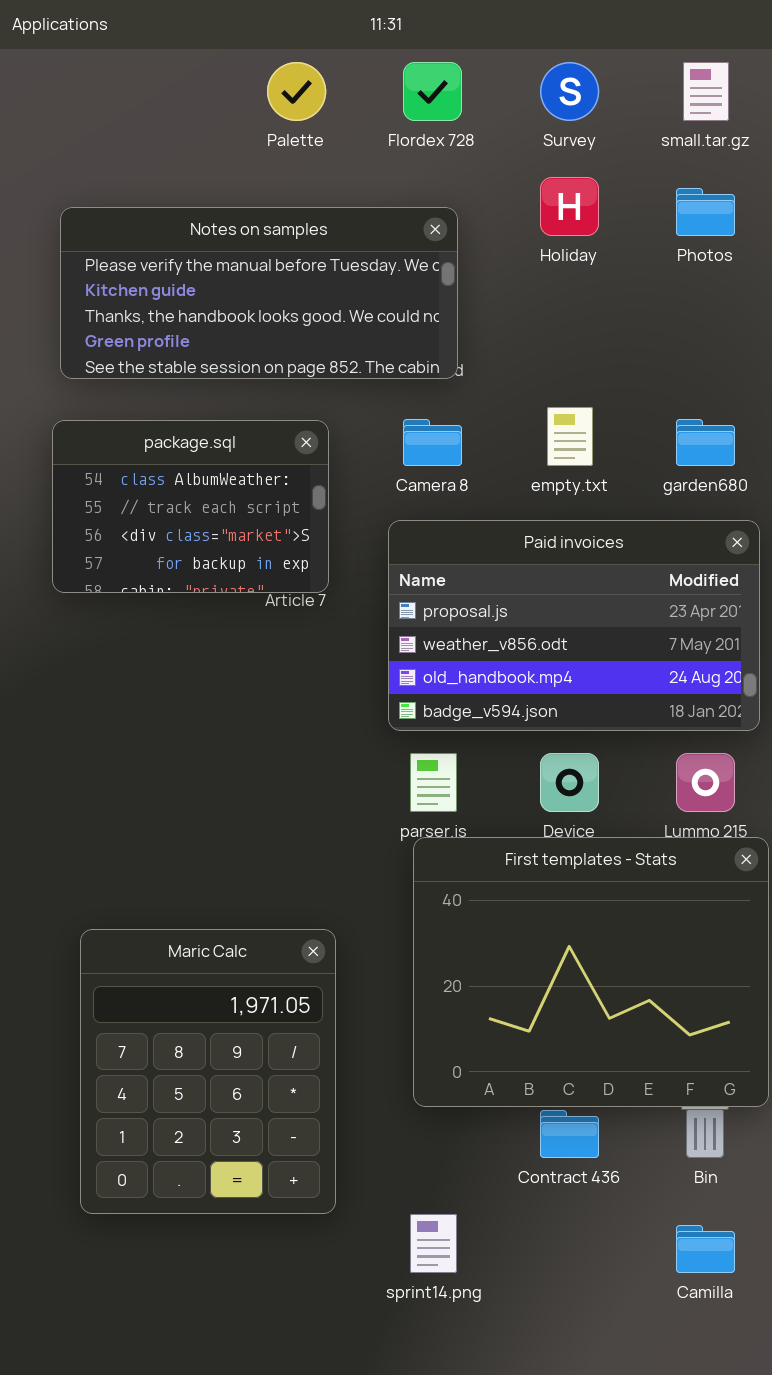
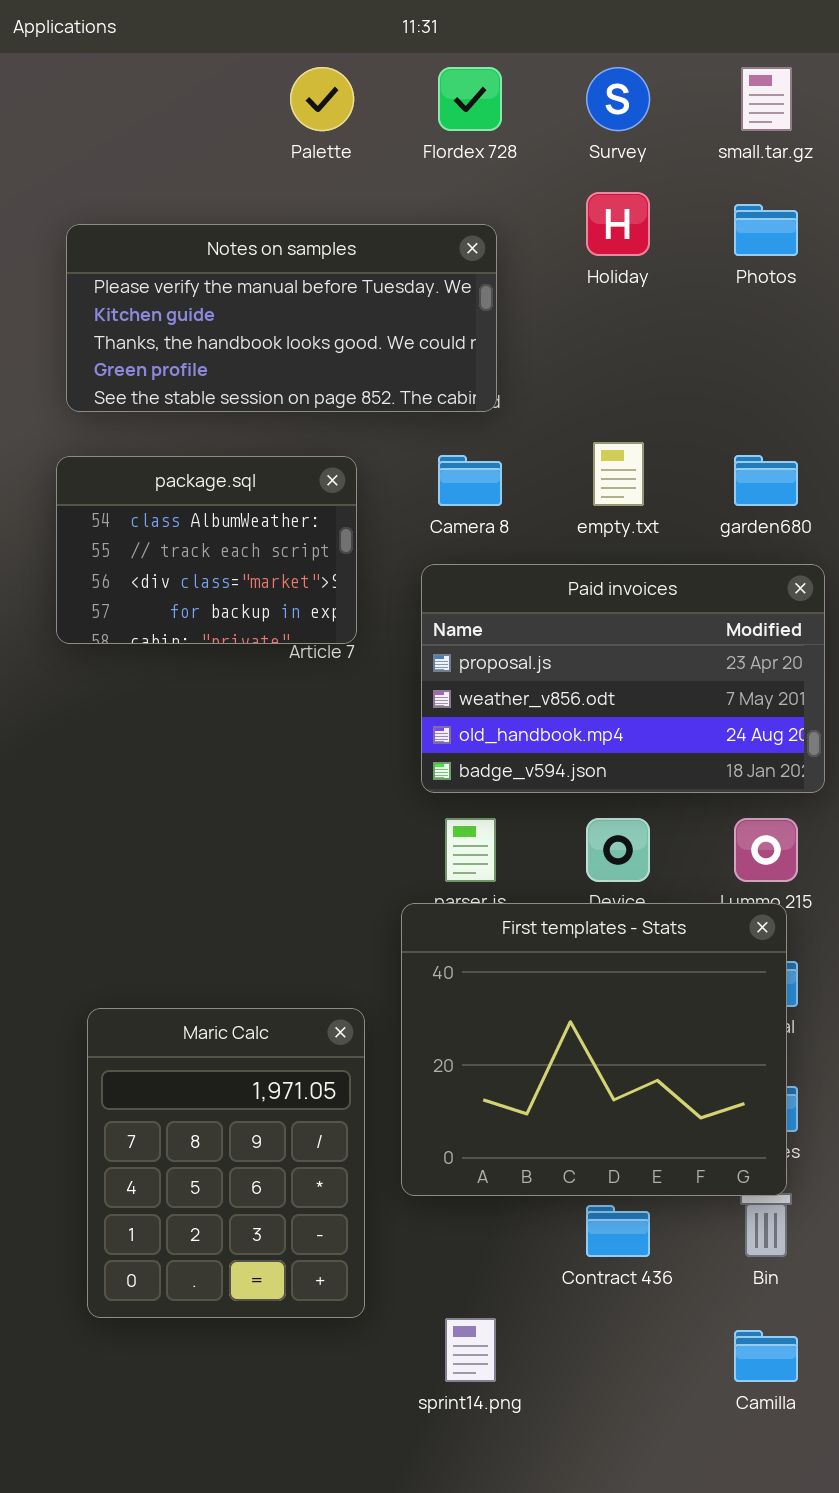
First templates - Stats: [413,837,769,1107] -> [401,903,787,1196], moved

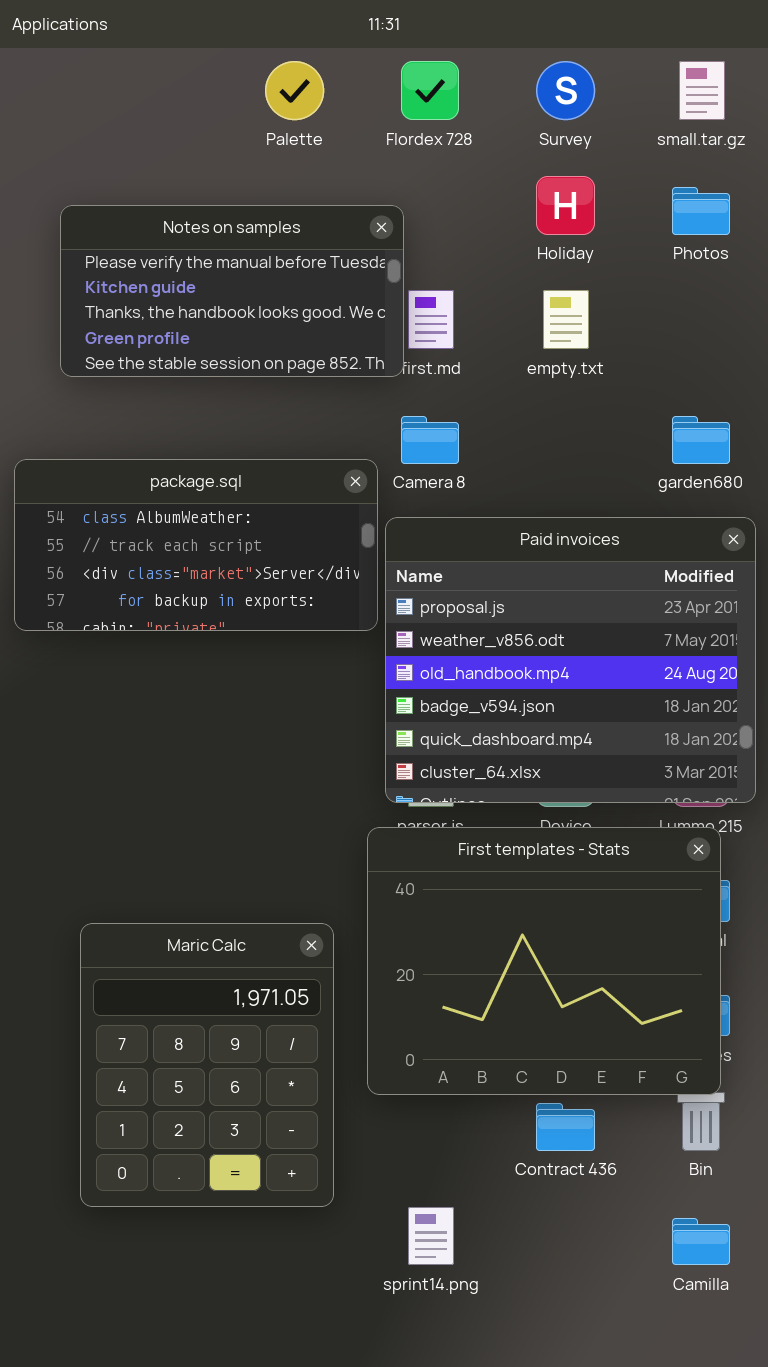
Notes on samples: [66,224,497,412] -> [60,205,404,377], resized
empty.txt: [593,442,644,506] -> [543,290,589,349], moved
package.sql: [56,456,357,644] -> [14,459,378,631], moved, resized
Paid invoices: [421,564,825,793] -> [385,517,756,803], resized

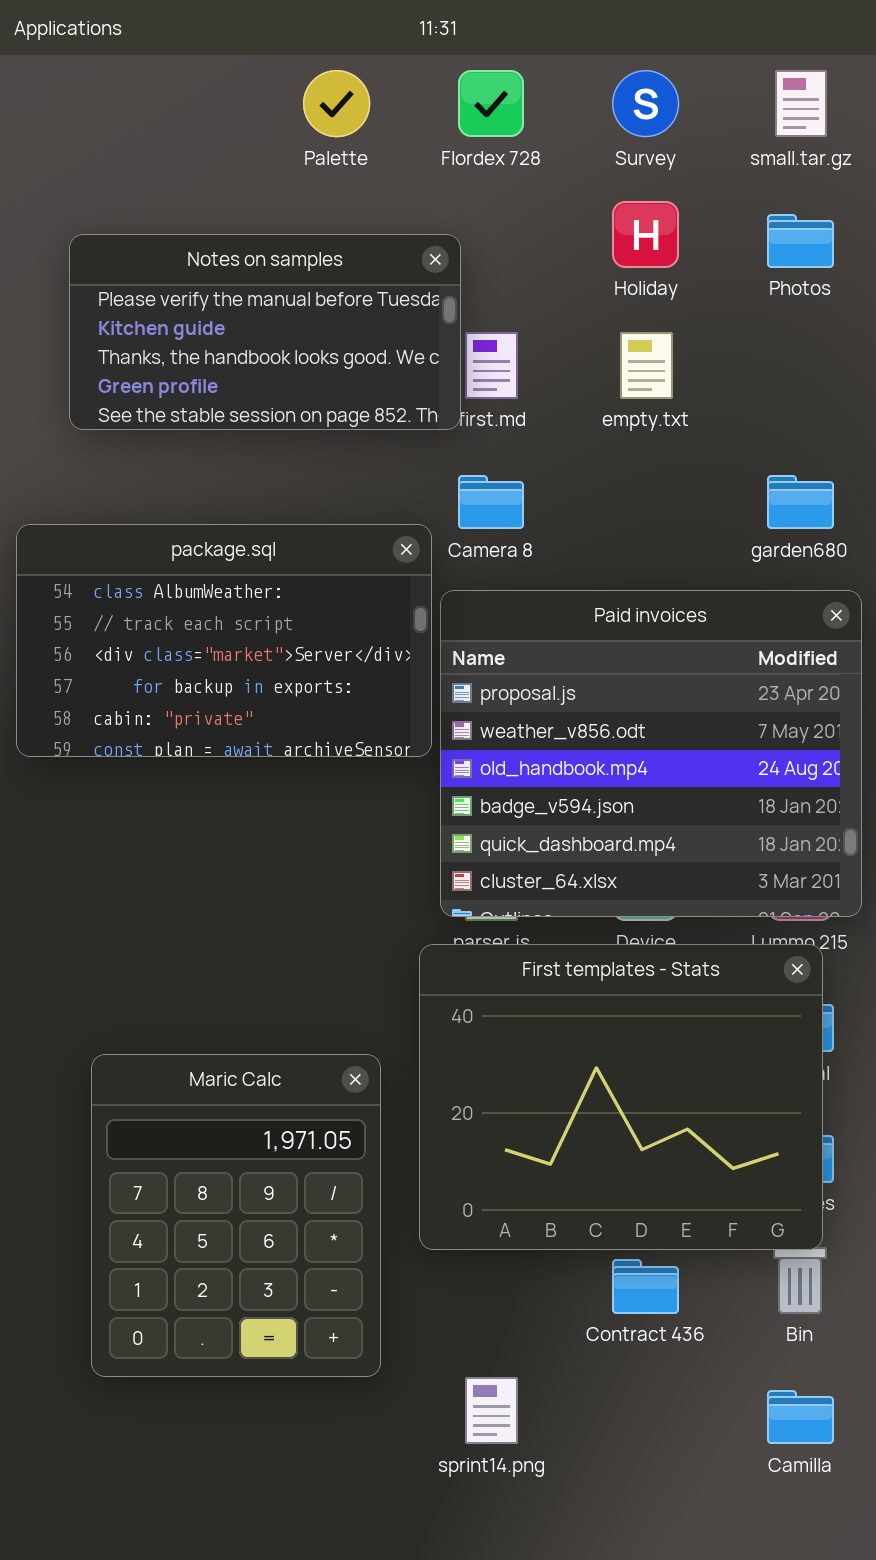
package.sql: [14,459,378,631] -> [16,524,432,757], resized

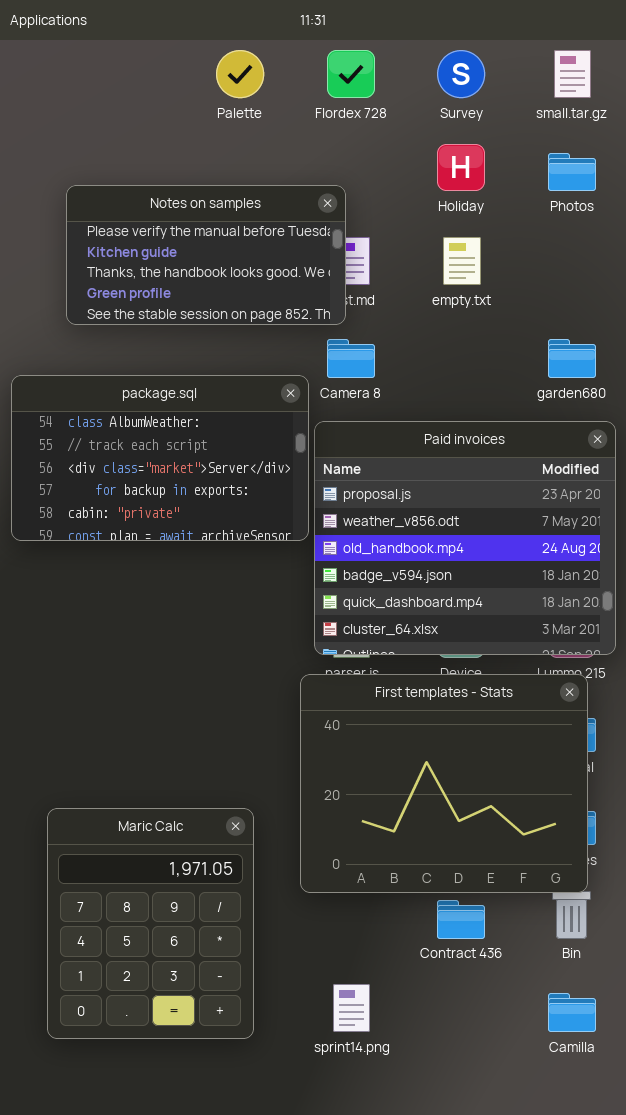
Notes on samples: [69,234,461,430] -> [66,185,346,325], moved
Maric Calc: [91,1054,381,1377] -> [47,808,254,1039], moved

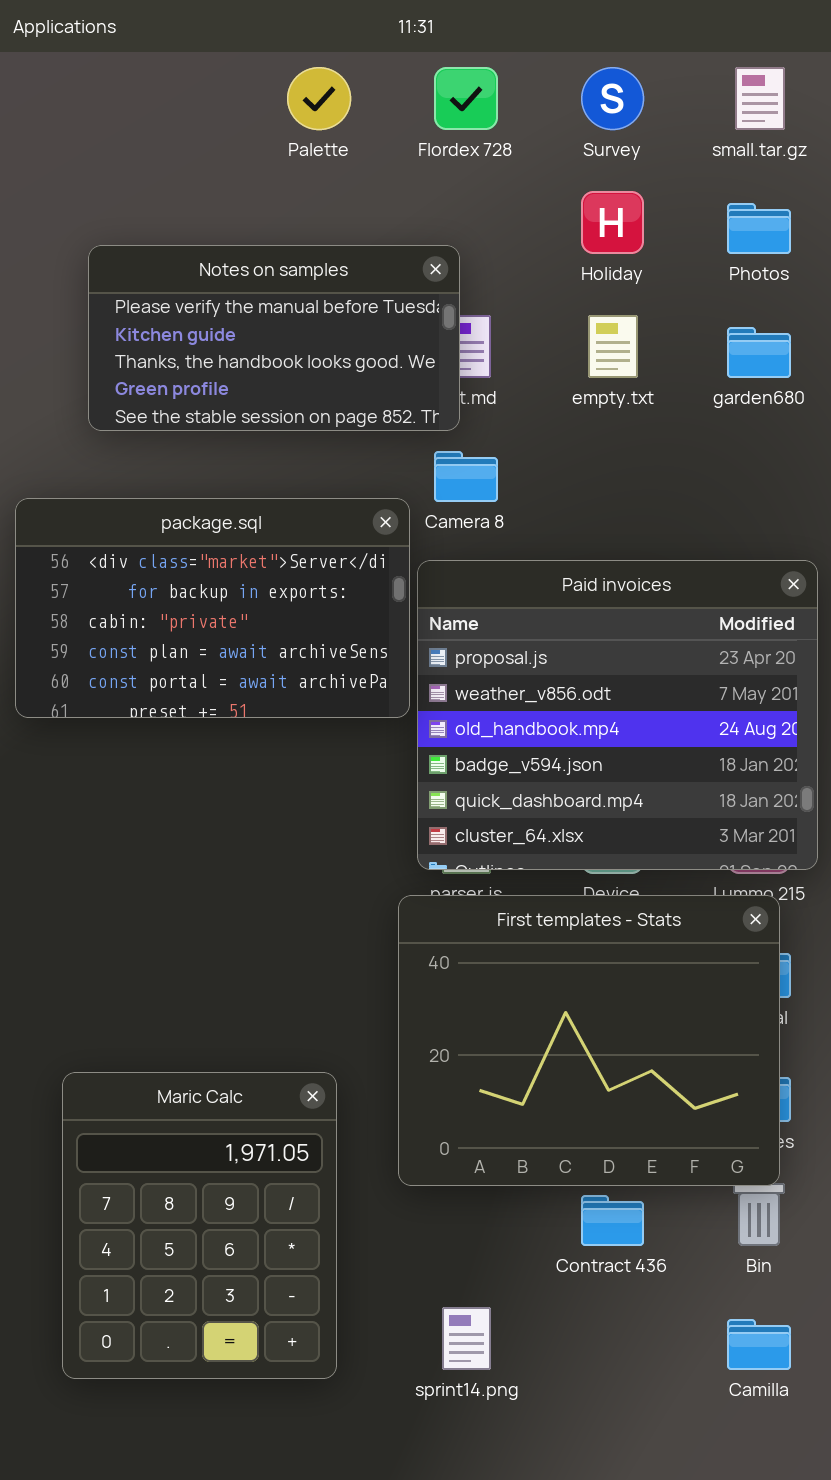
garden680: [548,339,596,378] -> [727,327,791,378], moved
package.sql: [11,375,309,541] -> [15,498,410,718], scrolled down 2 rows

